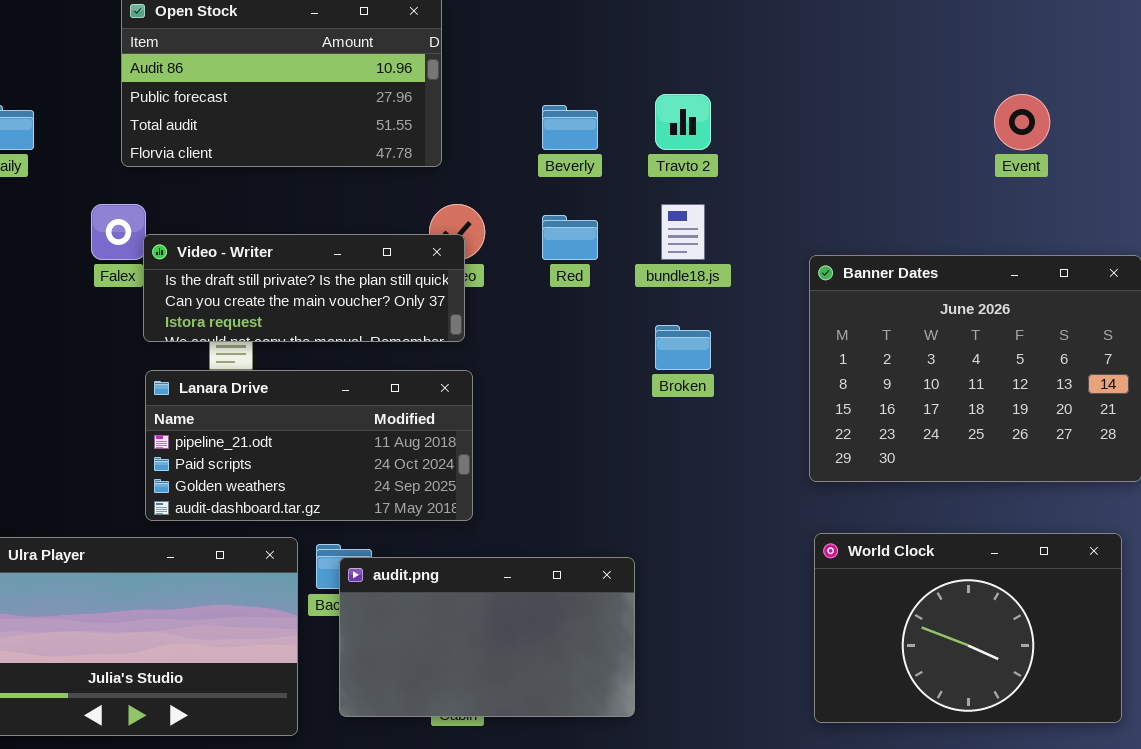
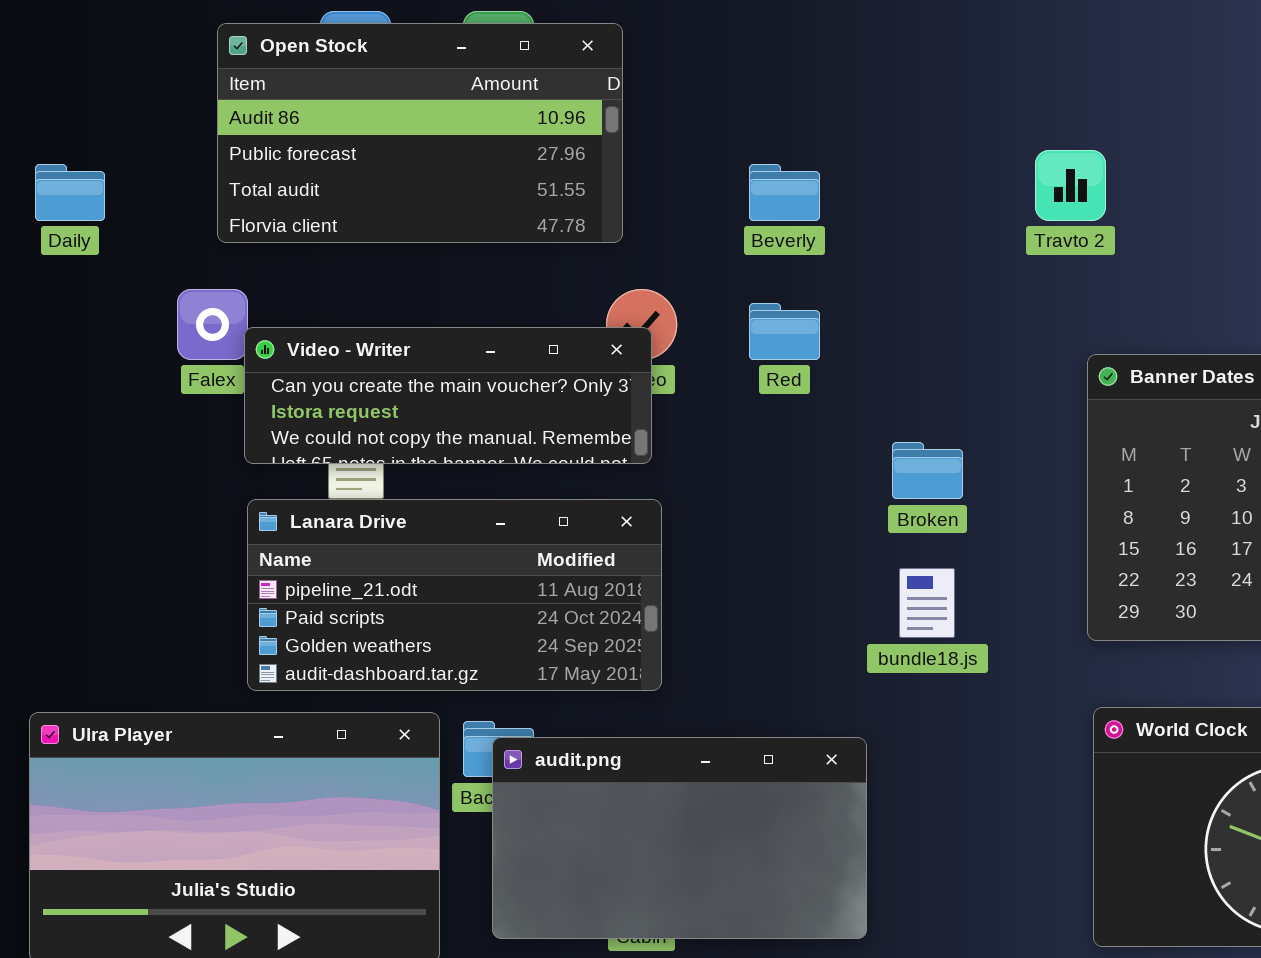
Travto 2: [655,94,711,150] -> [1035,150,1106,221], moved
bundle18.js: [661,204,705,260] -> [899,568,955,638], moved
Video - Writer: [143,234,465,342] -> [244,327,652,464], scrolled down 1 row

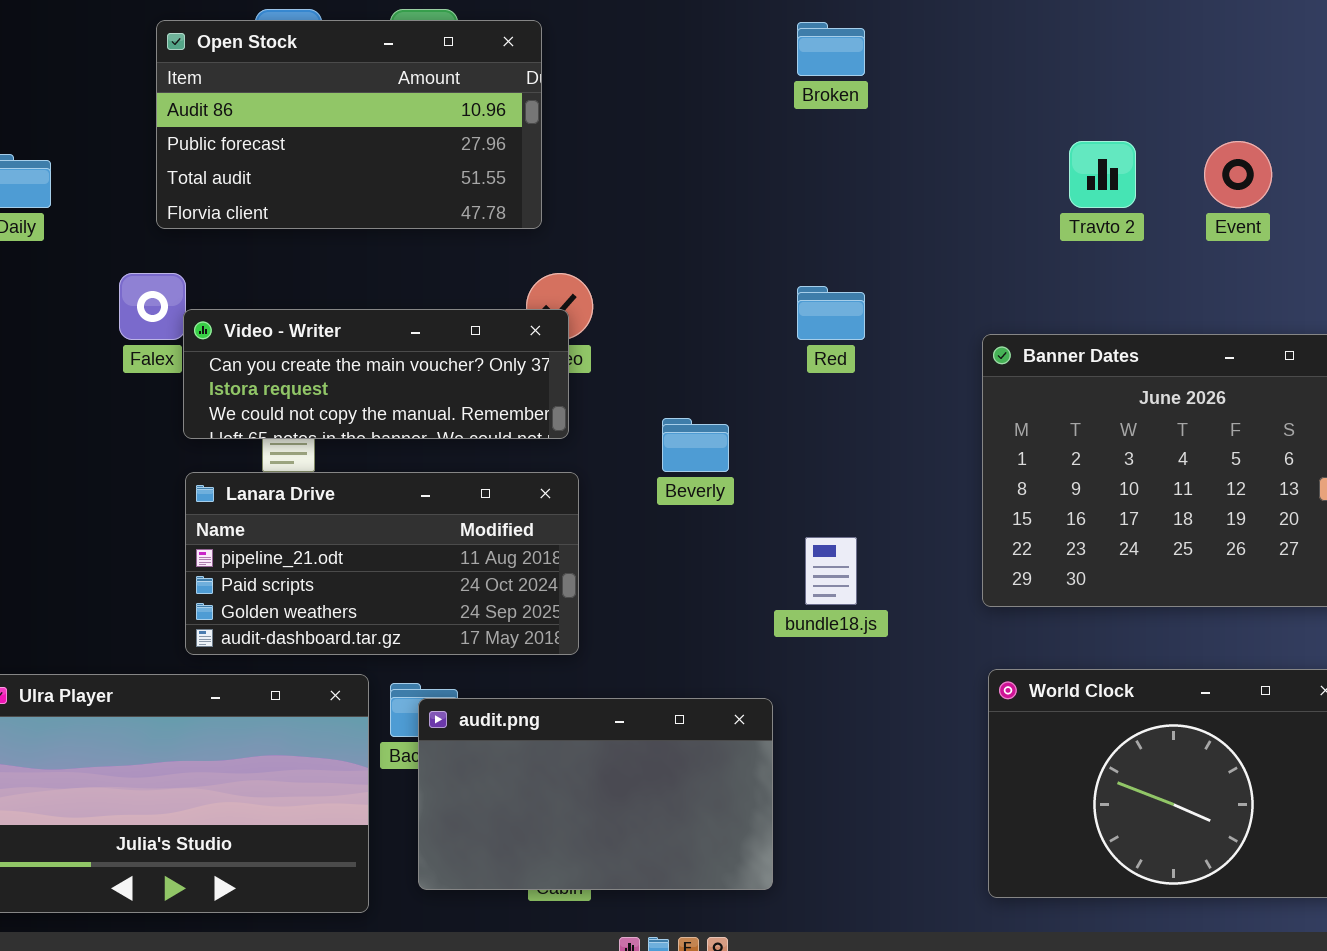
Travto 2: [1035,150,1106,221] -> [1069,141,1136,208], moved
Beverly: [749,164,820,221] -> [662,418,729,472], moved
Red: [749,303,820,360] -> [797,286,865,340], moved
Broken: [892,442,963,499] -> [797,22,865,76], moved

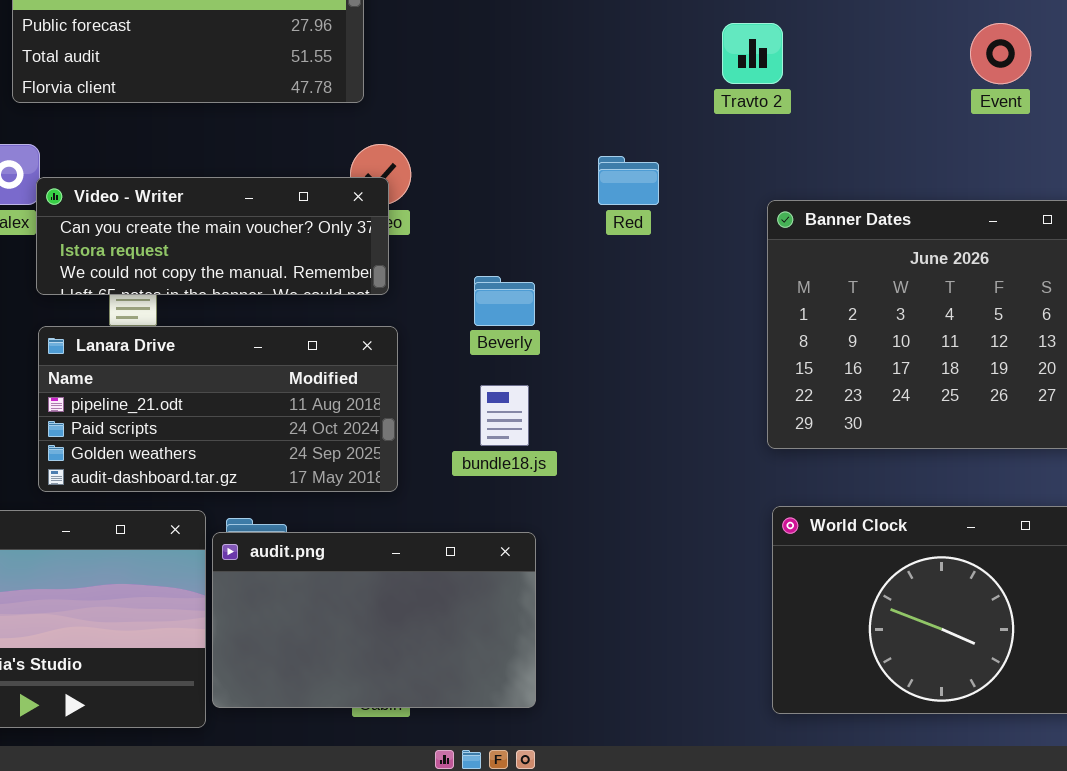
Travto 2: [1069,141,1136,208] -> [722,23,783,84], moved
bundle18.js: [805,537,857,605] -> [480,385,529,446], moved
audit.png: [418,698,773,890] -> [212,532,536,708], moved

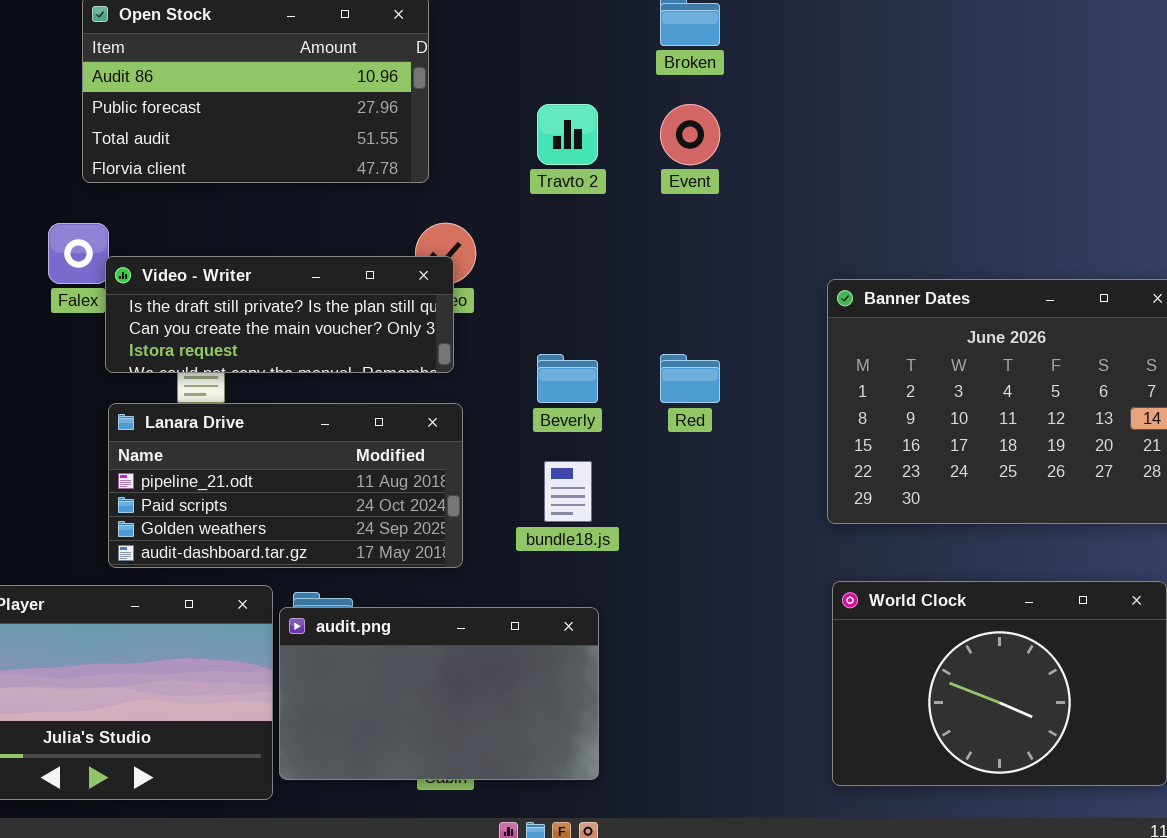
Travto 2: [722,23,783,84] -> [537,104,598,165], moved
Event: [970,23,1031,84] -> [660,104,720,165], moved
Red: [598,156,659,205] -> [660,354,720,403], moved
Video - Writer: [36,177,389,295] -> [105,256,454,373], scrolled up 1 row

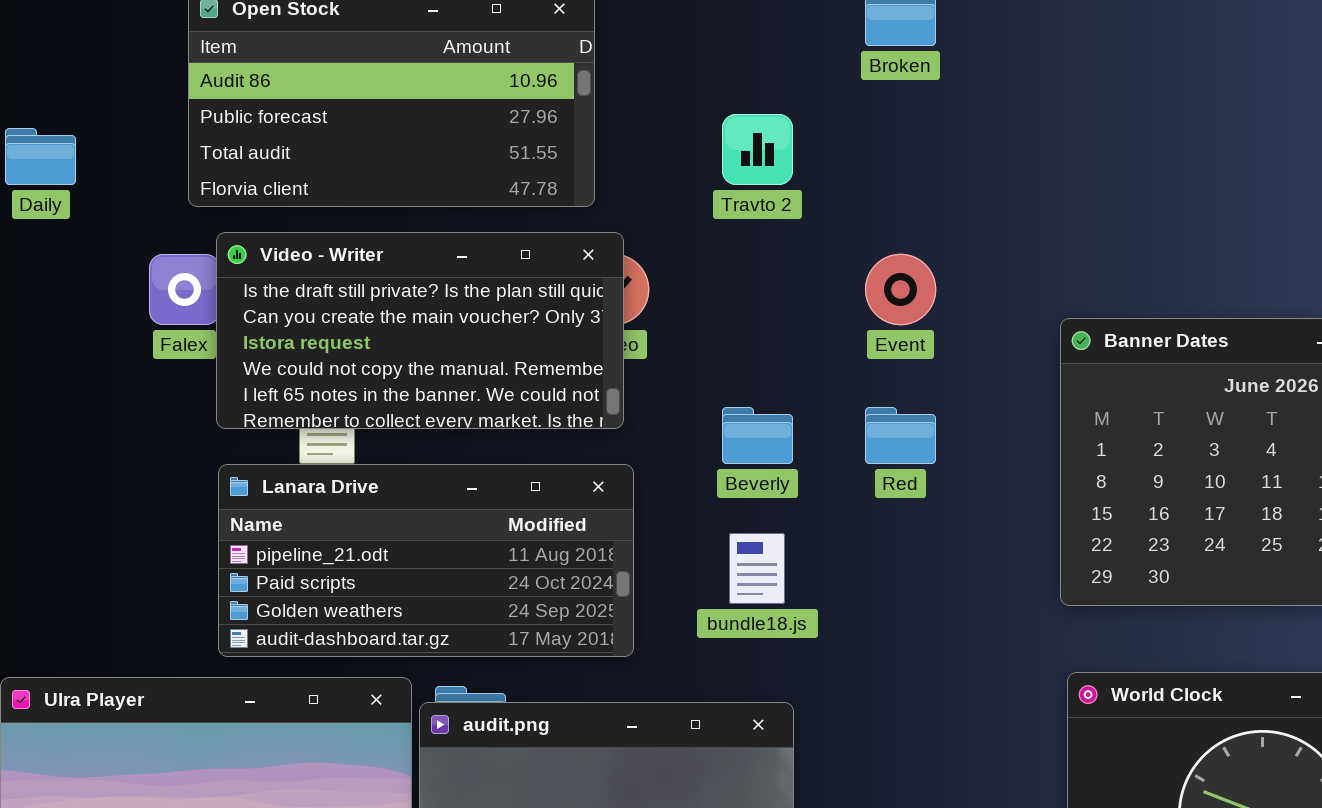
Event: [660,104,720,165] -> [865,254,936,325], moved
Video - Writer: [105,256,454,373] -> [216,232,624,429], resized

